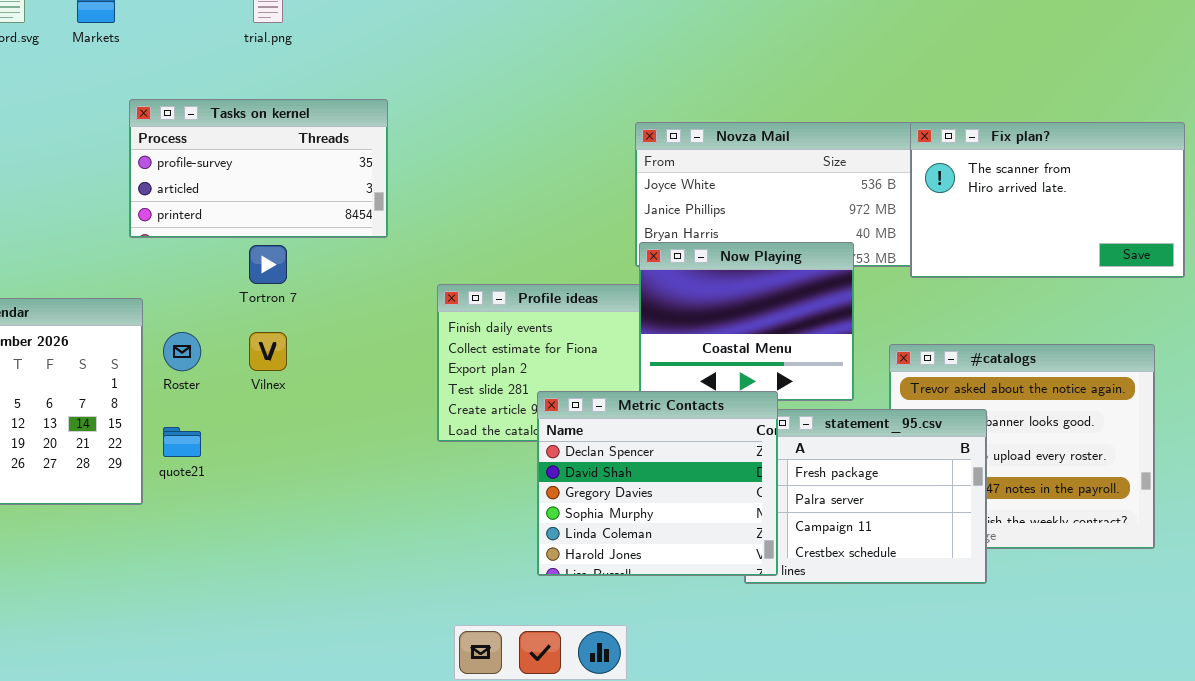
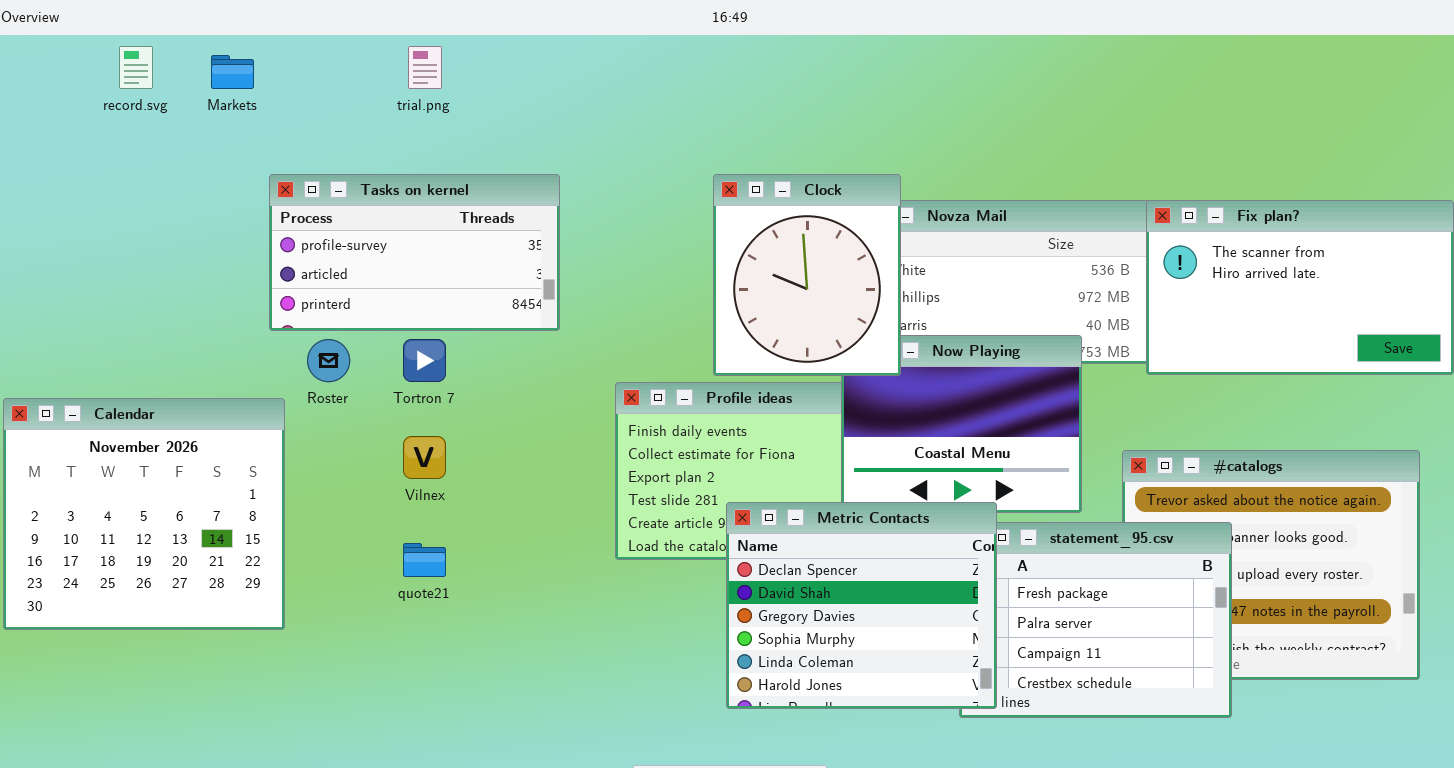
Clock: none -> [713,174,901,376], opened
Roster: [163,332,201,371] -> [307,339,350,382], moved
quote21: [163,427,201,457] -> [403,543,446,577], moved

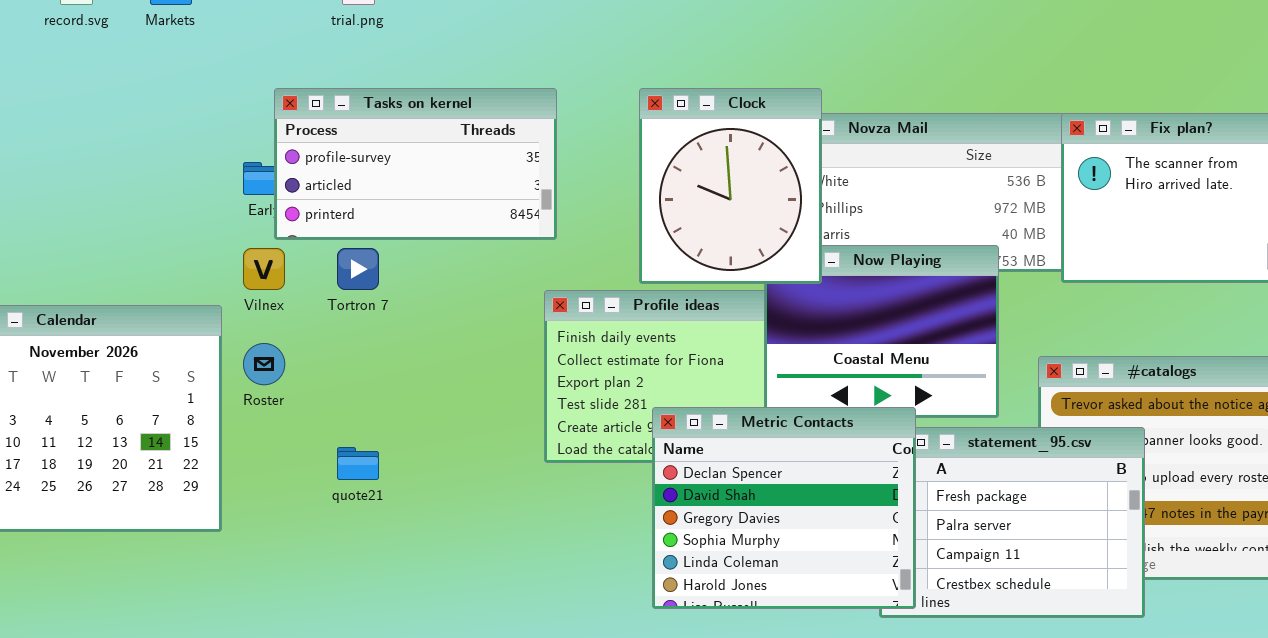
Tasks on kernel: [269,174,560,331] -> [274,88,557,240], moved
Roster: [307,339,350,382] -> [243,343,285,385], moved
Vilnex: [403,436,446,479] -> [243,248,285,290], moved

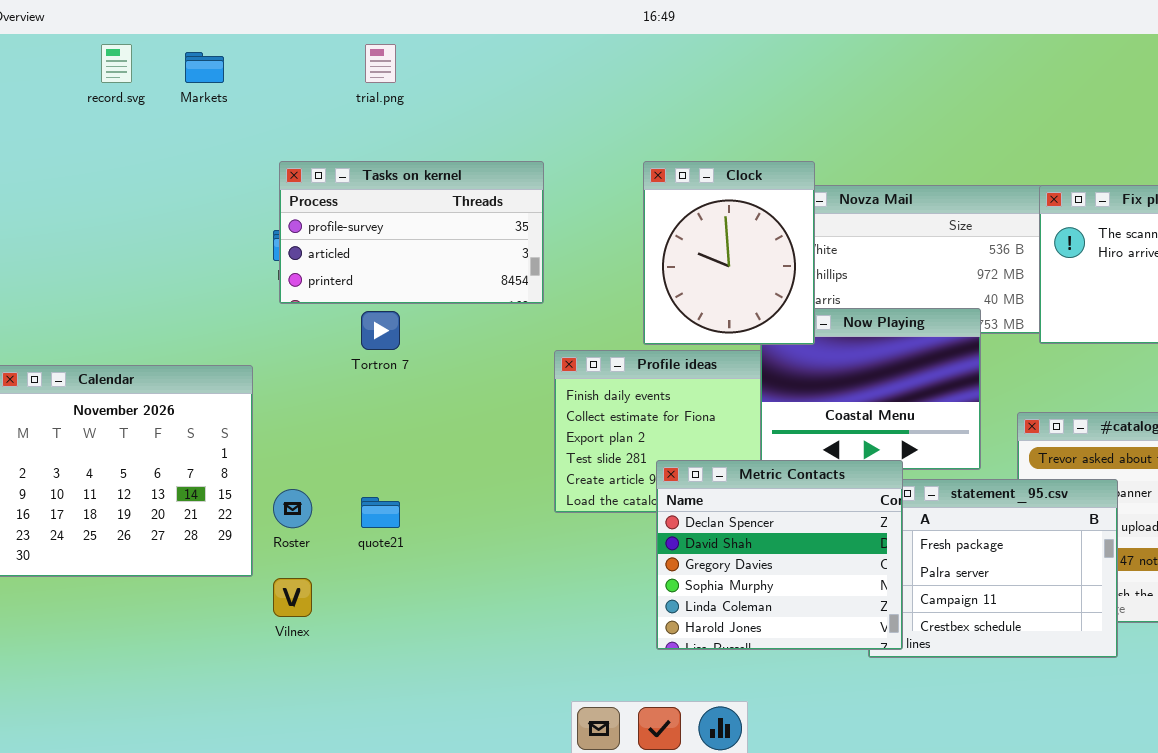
Tasks on kernel: [274,88,557,240] -> [279,161,544,304], moved
Vilnex: [243,248,285,290] -> [273,578,312,617], moved
Roster: [243,343,285,385] -> [273,489,312,528], moved

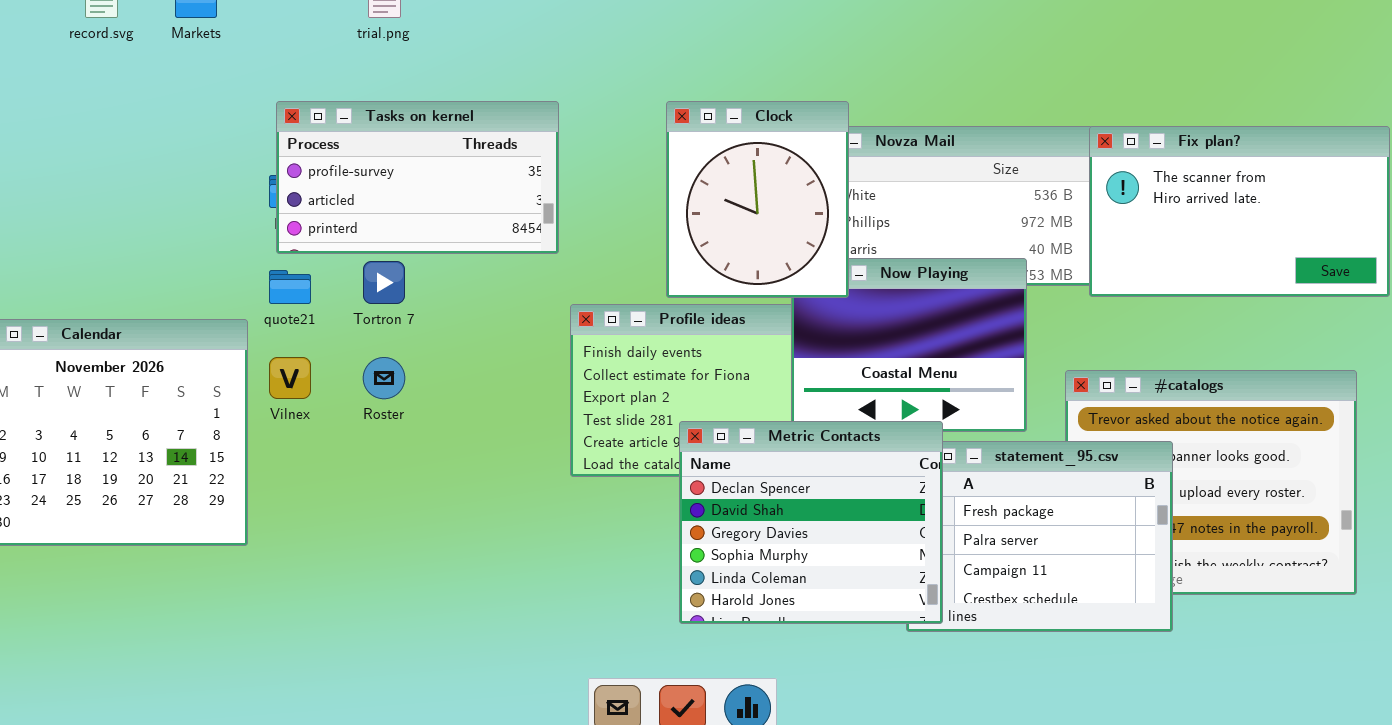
Roster: [273,489,312,528] -> [363,357,405,399], moved
quote21: [361,497,400,528] -> [269,270,311,304], moved
Vilnex: [273,578,312,617] -> [269,357,311,399], moved

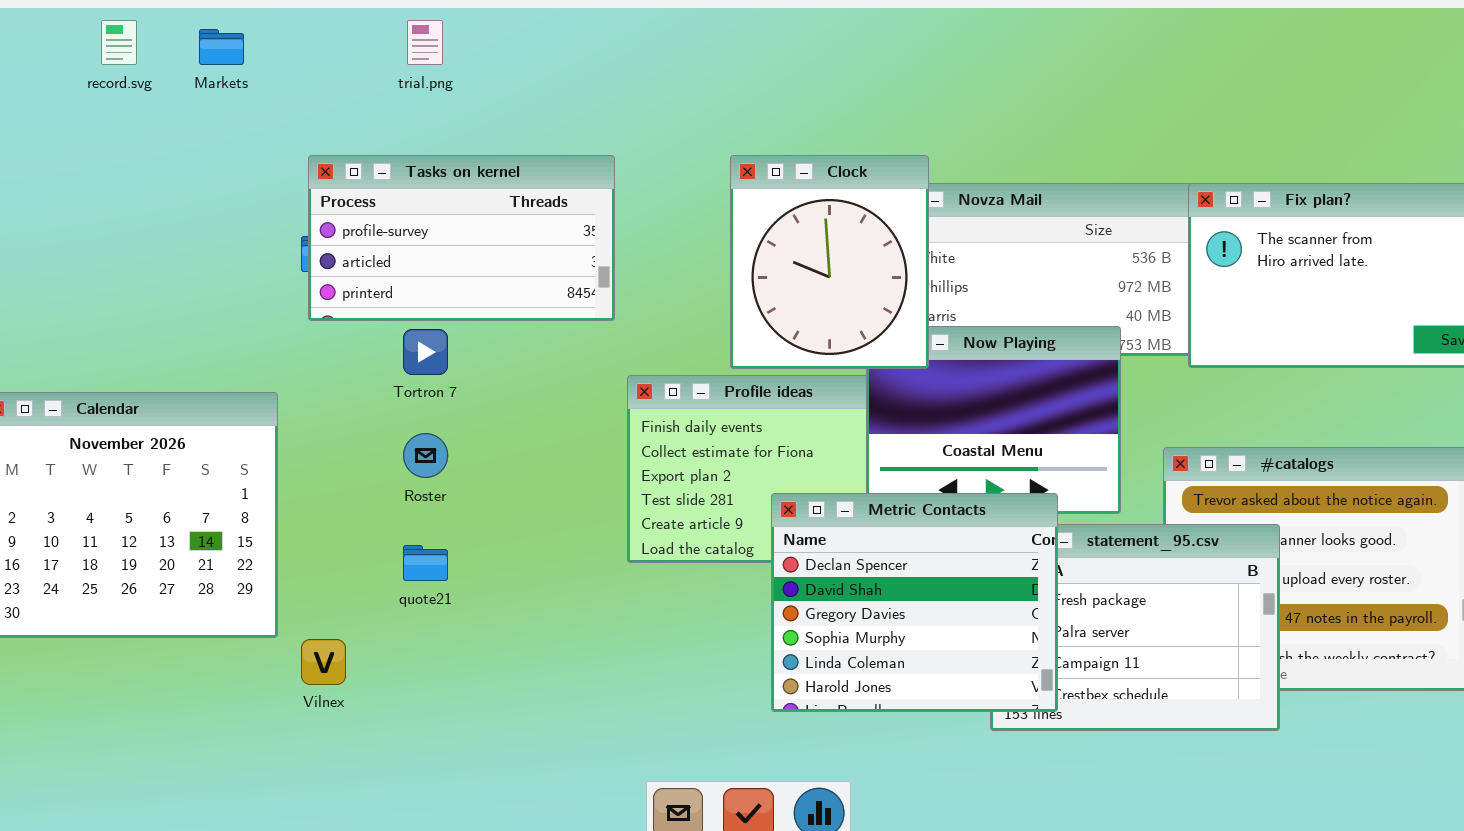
quote21: [269,270,311,304] -> [403,545,448,581], moved
Vilnex: [269,357,311,399] -> [301,639,346,685], moved
Metric Contacts: [679,421,943,624] -> [771,493,1058,712], moved

